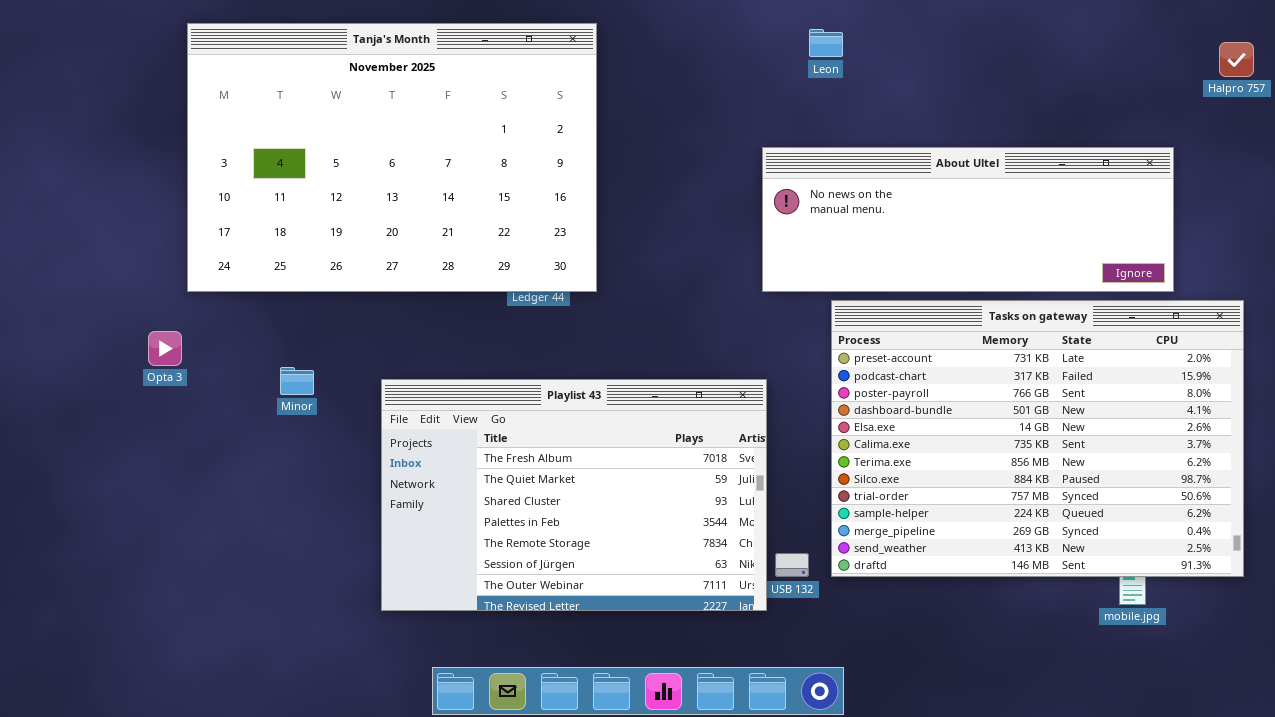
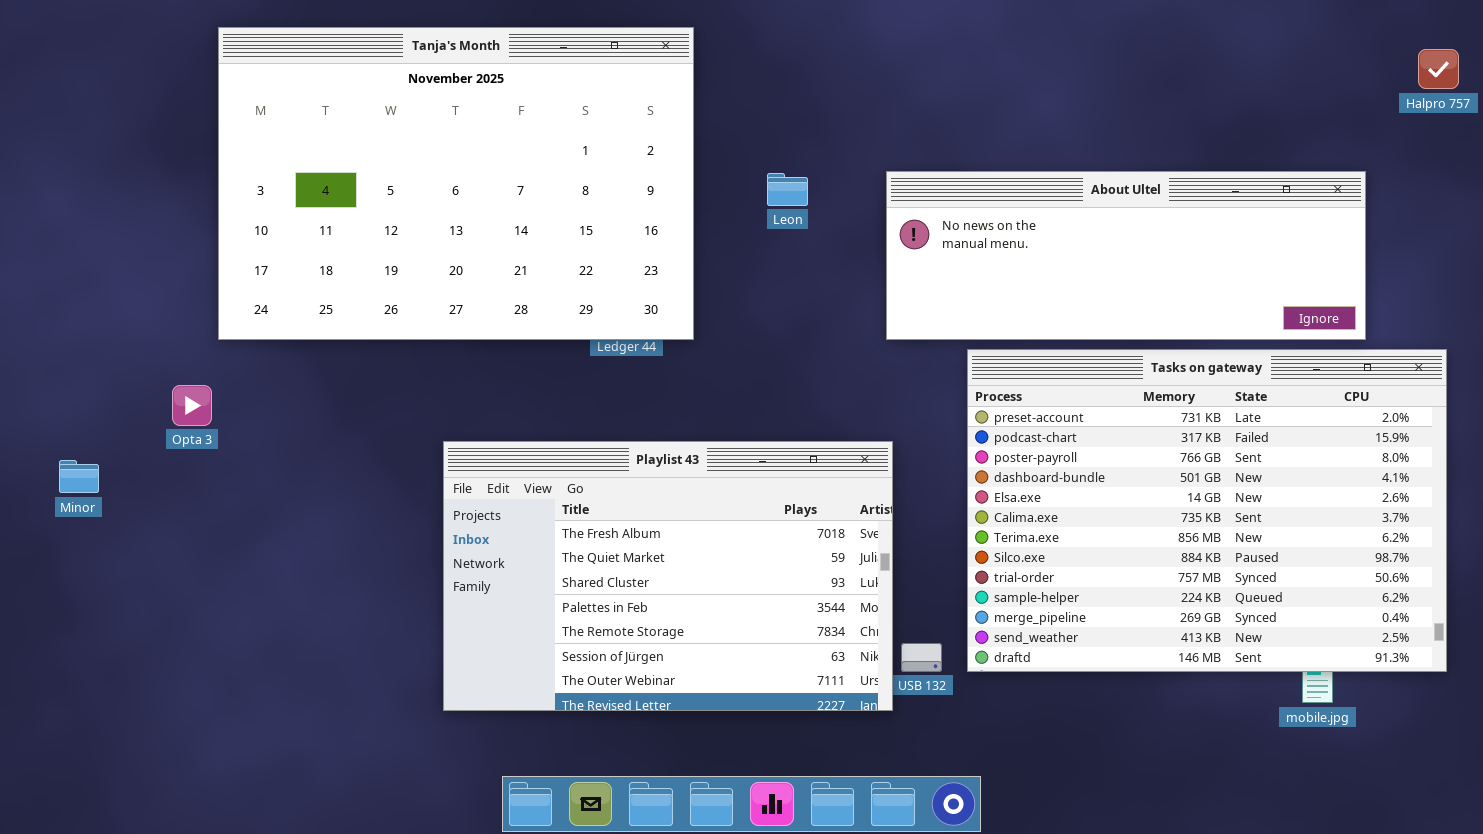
Leon: [809,29,843,57] -> [767,173,808,206], moved
Minor: [280,367,314,395] -> [59,460,99,493], moved

